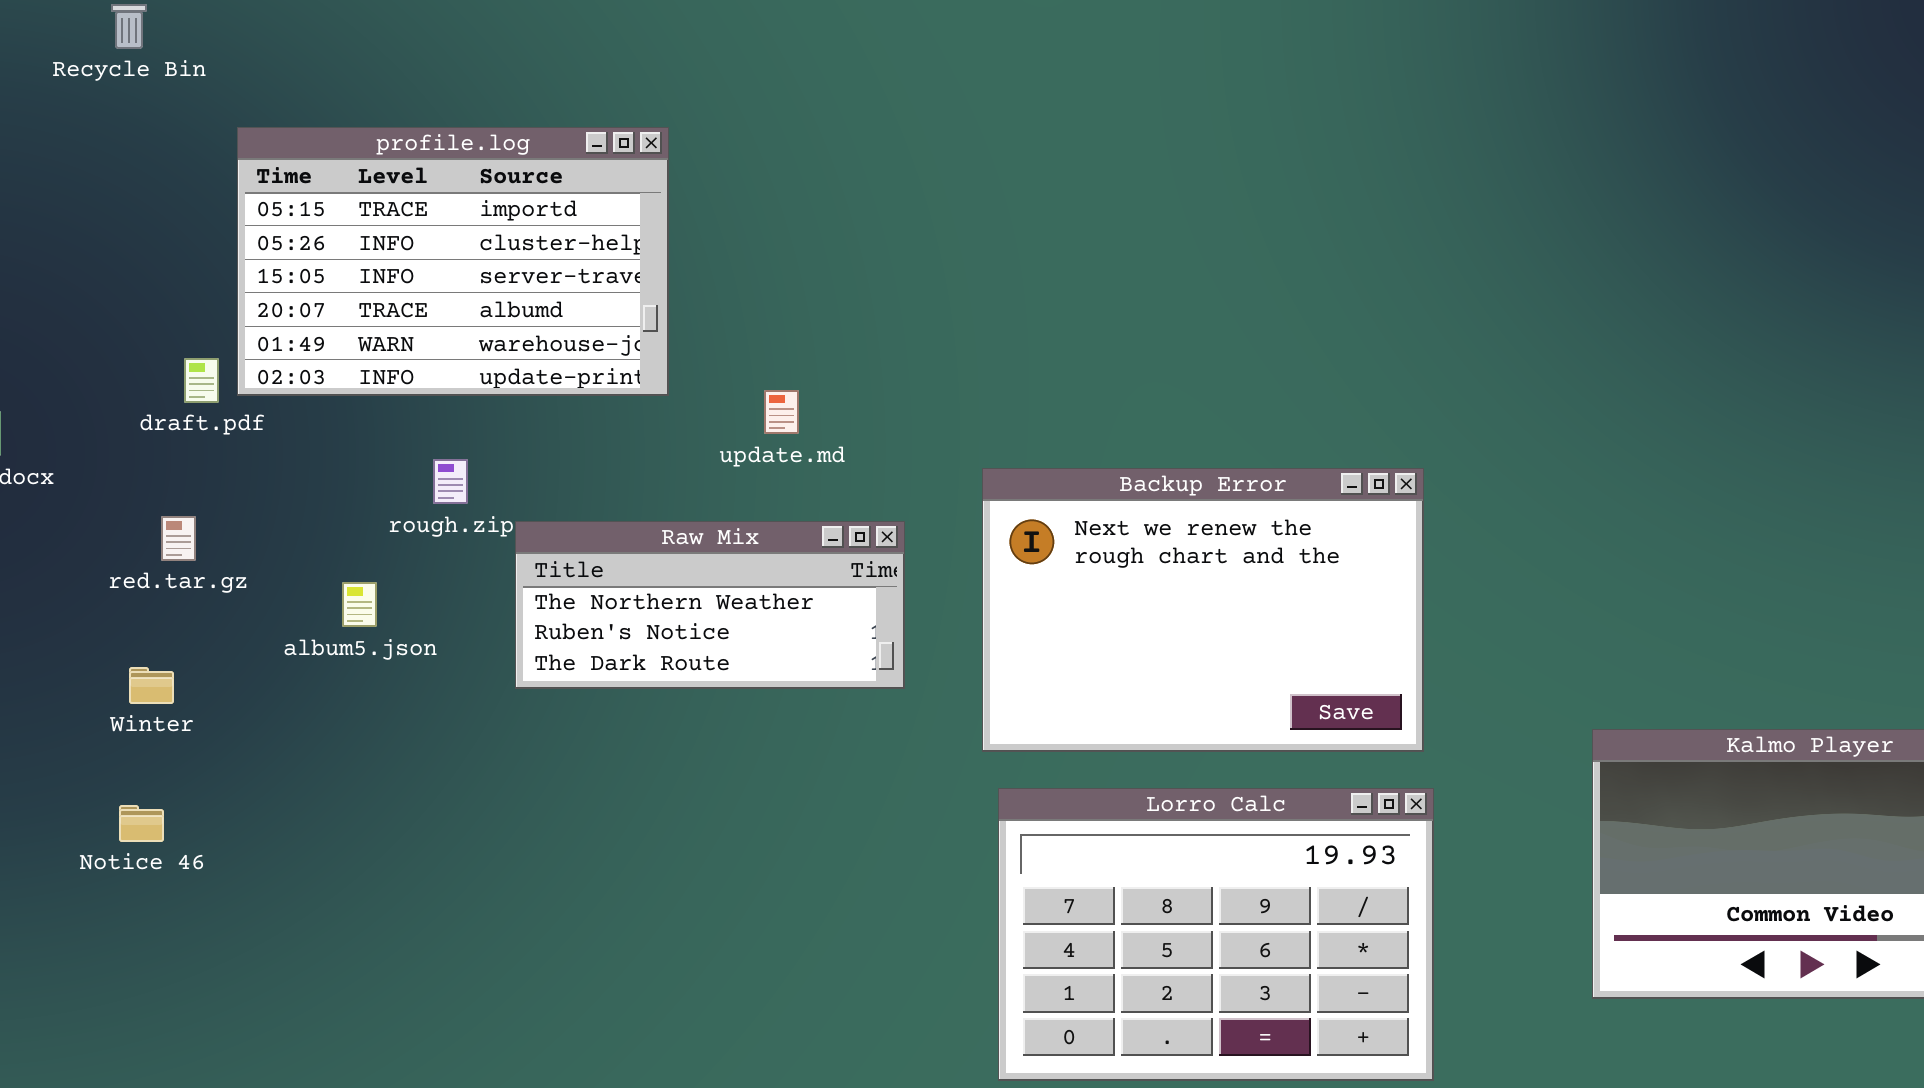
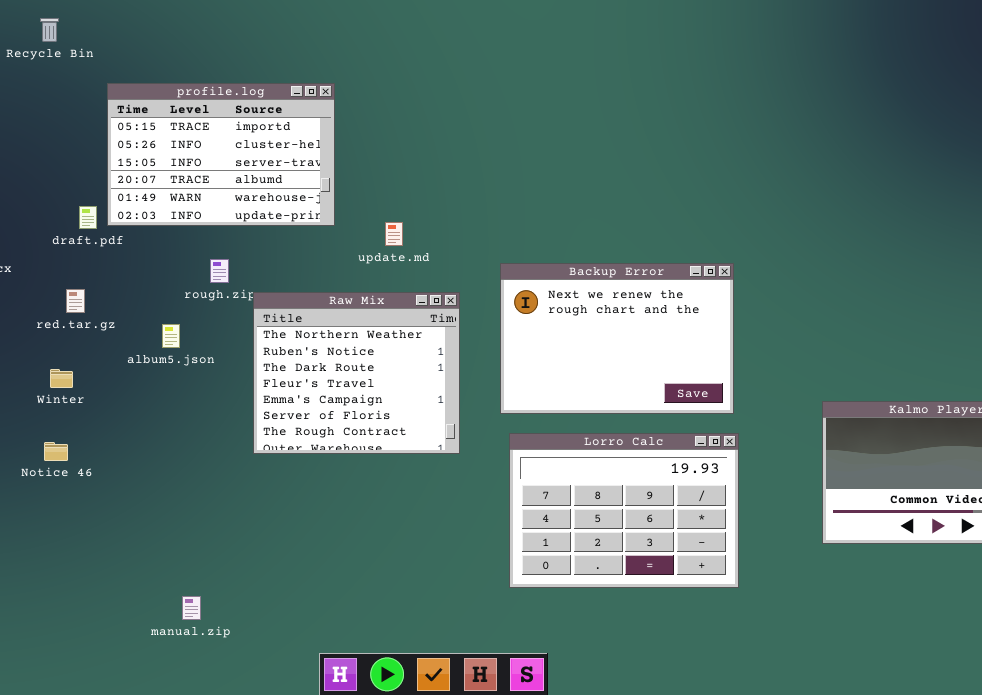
Raw Mix: [515,521,905,689] -> [253,292,460,454], resized

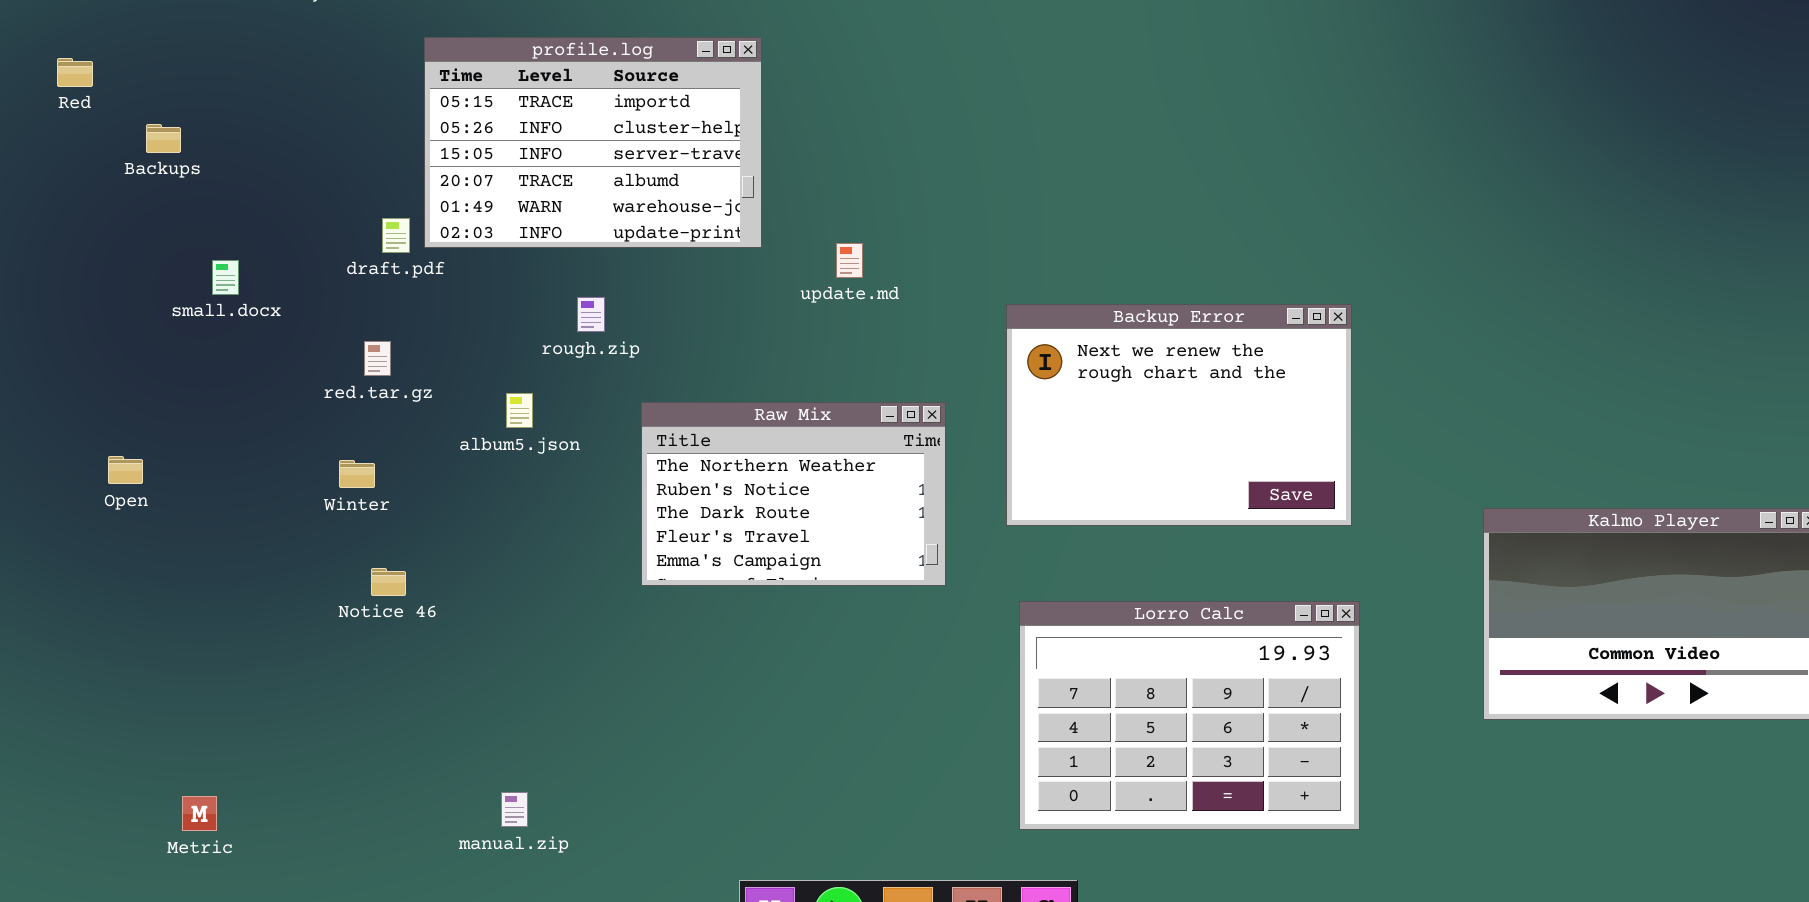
Raw Mix: [253,292,460,454] -> [641,402,946,586], resized
Lorro Calc: [509,433,739,588] -> [1019,601,1360,830], moved
Notice 46: [44,442,68,461] -> [371,568,406,596], moved
manual.zip: [182,596,201,620] -> [501,792,528,827], moved

